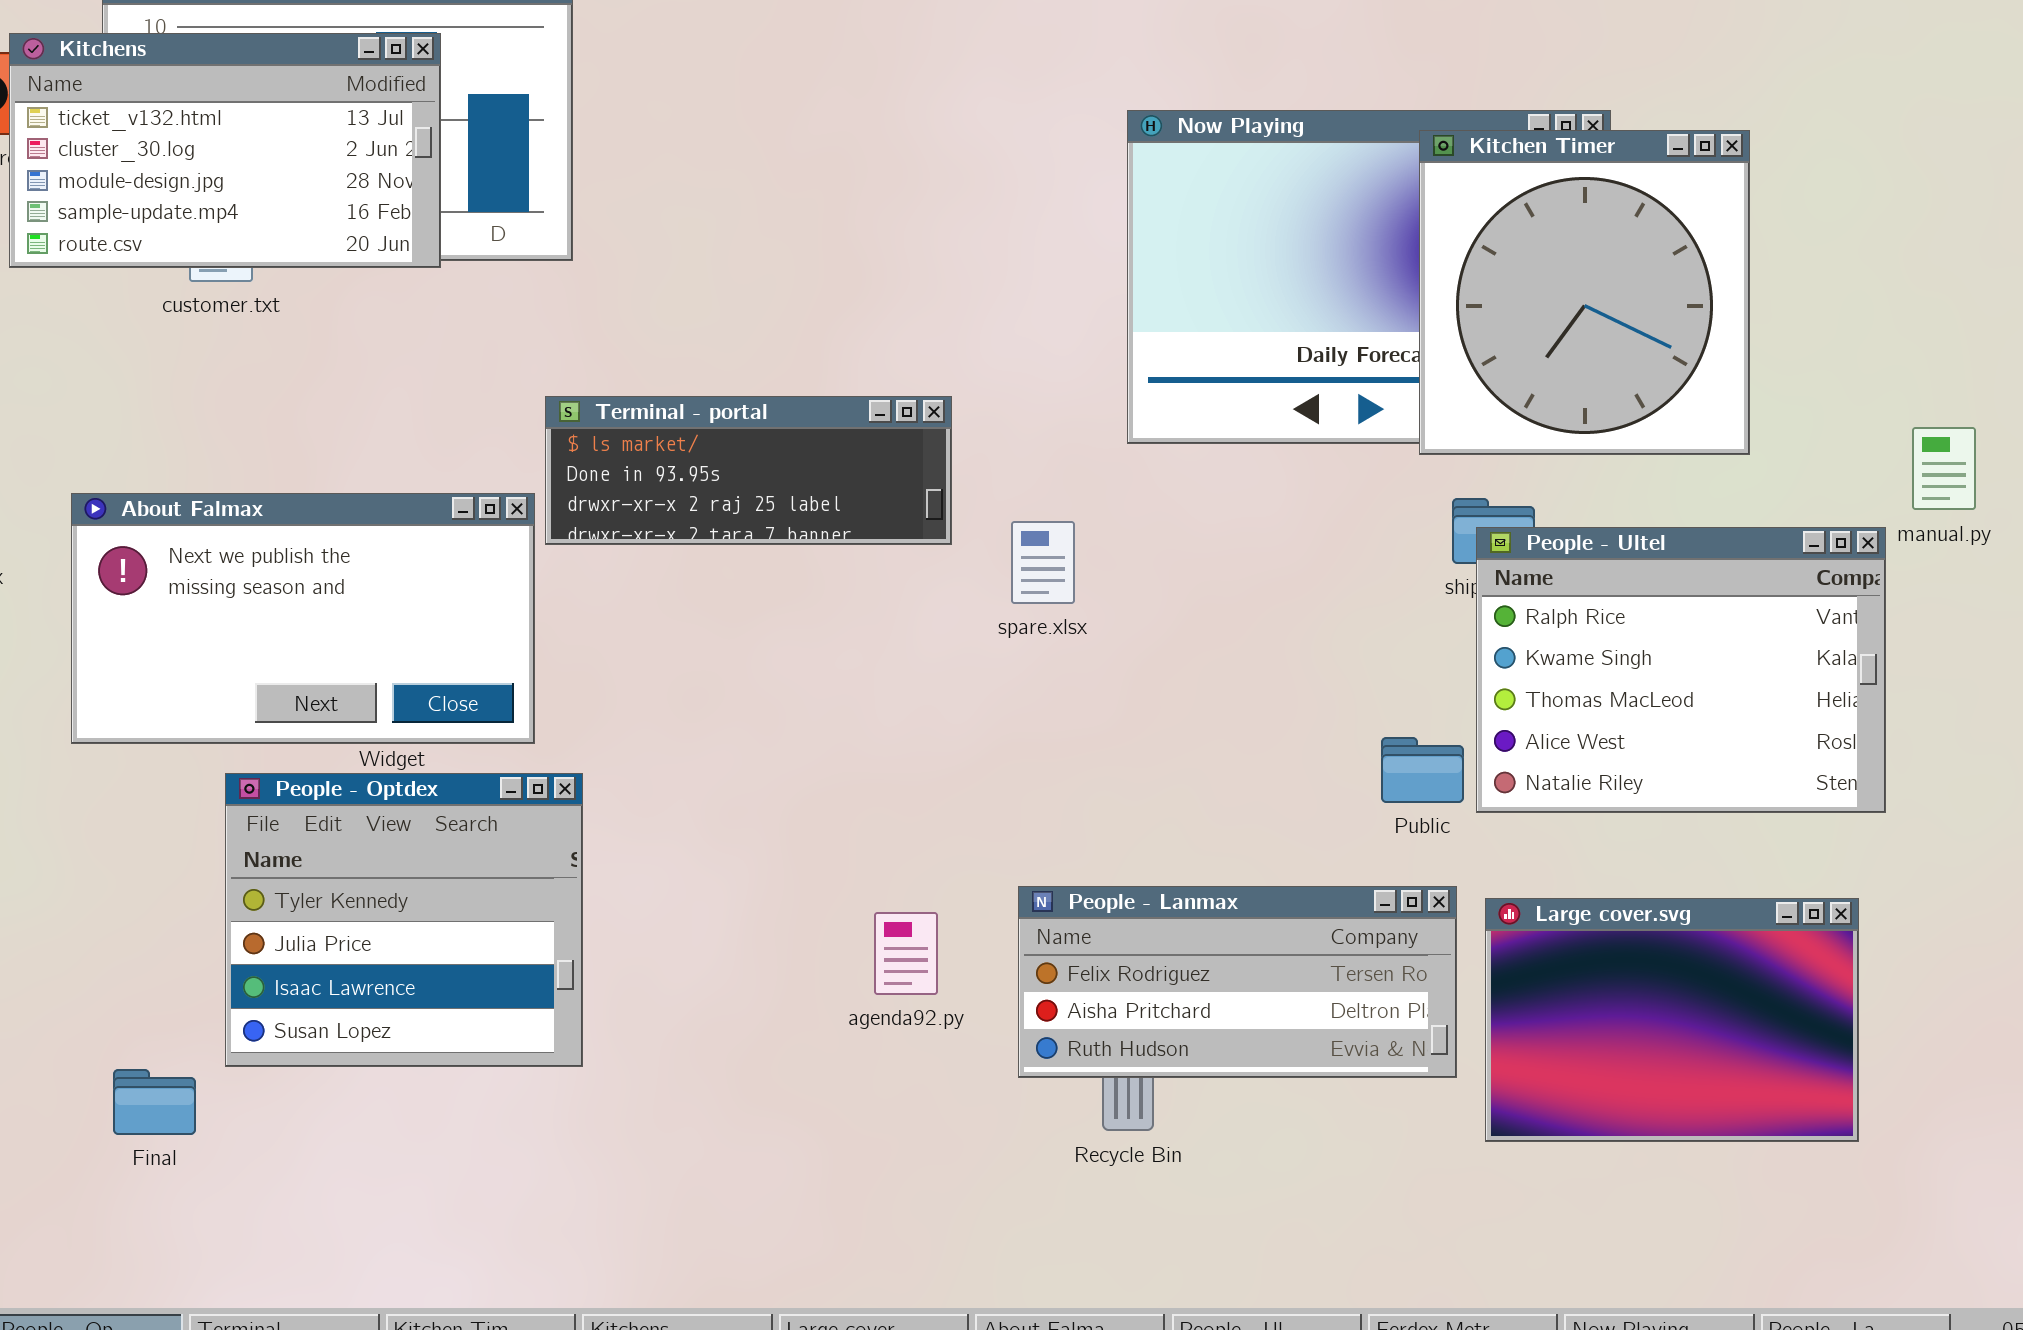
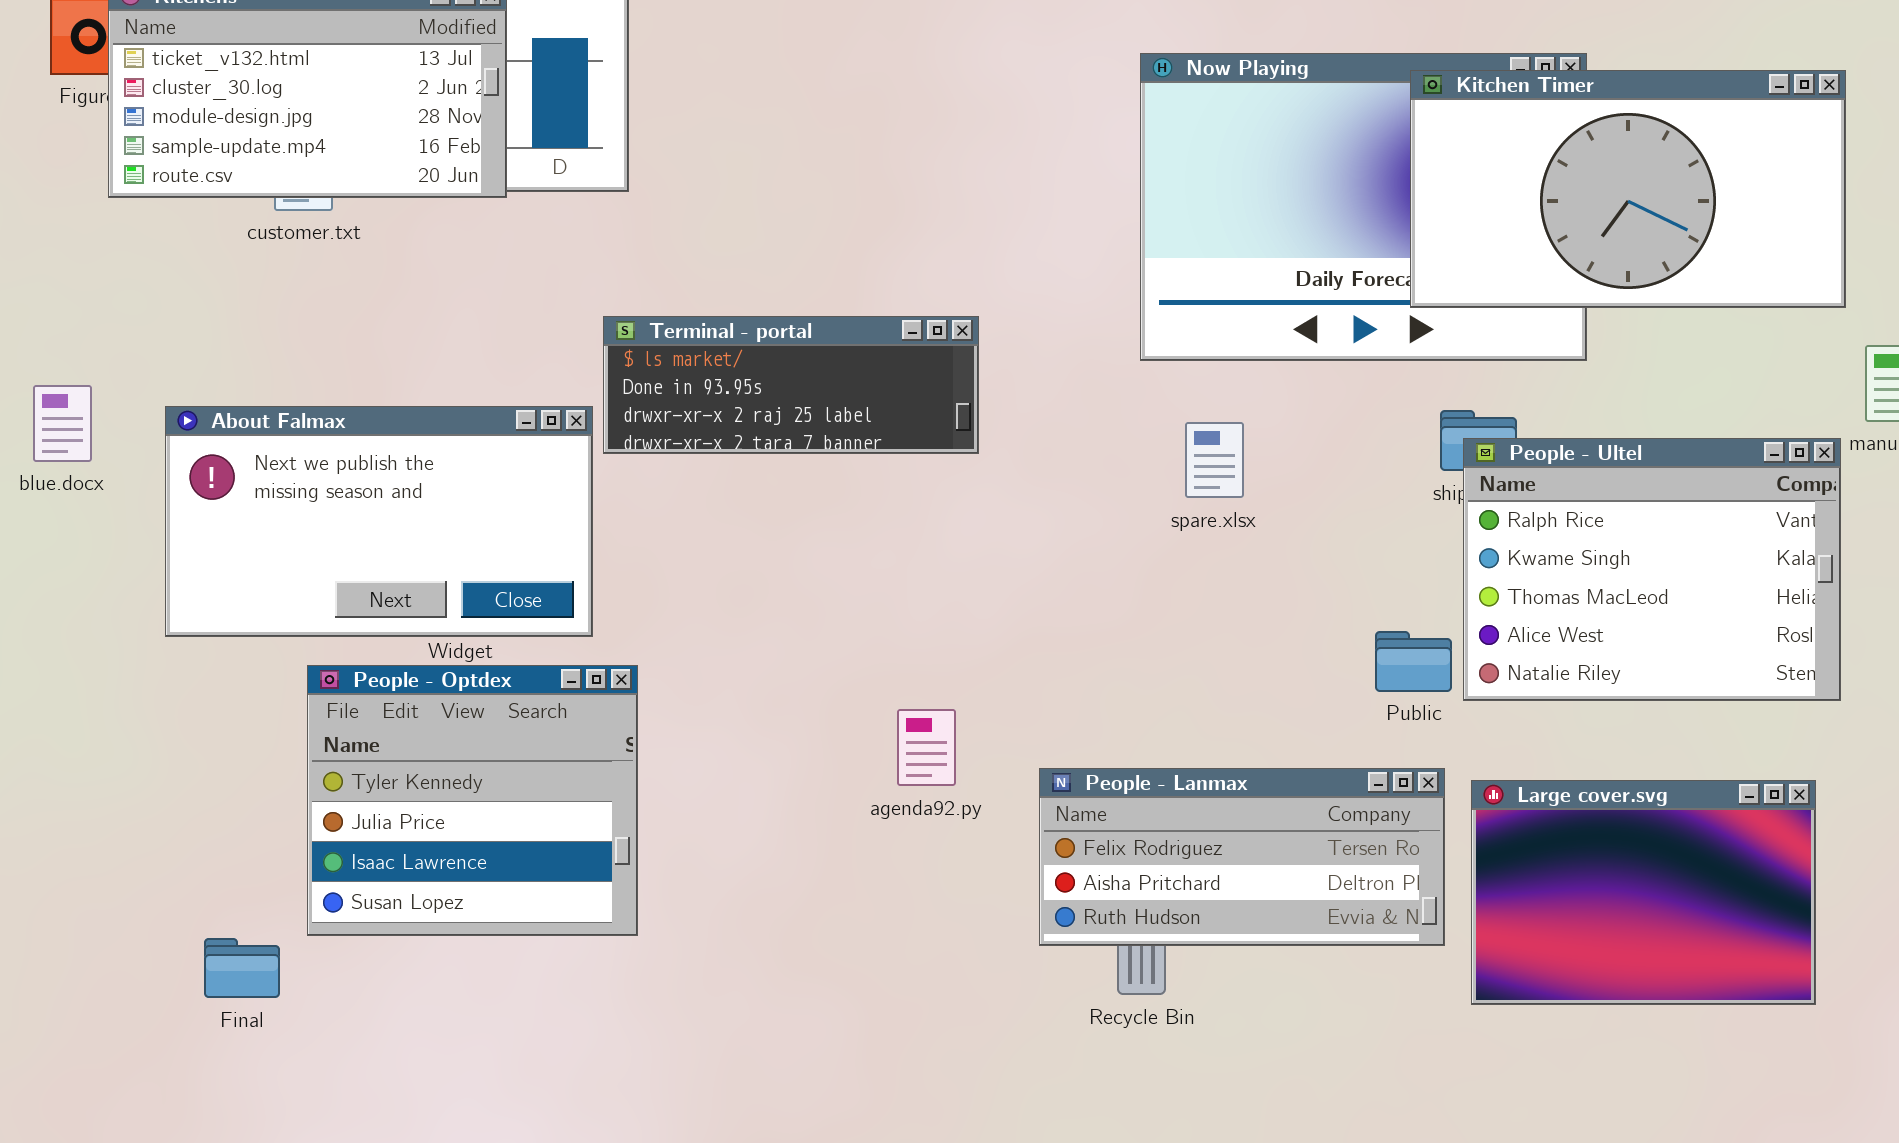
Kitchen Timer: [1419,130,1750,455] -> [1410,70,1846,308], resized
spare.xlsx: [1011,521,1075,604] -> [1185,422,1244,498], moved
agenda92.py: [874,912,938,995] -> [897,709,956,786], moved

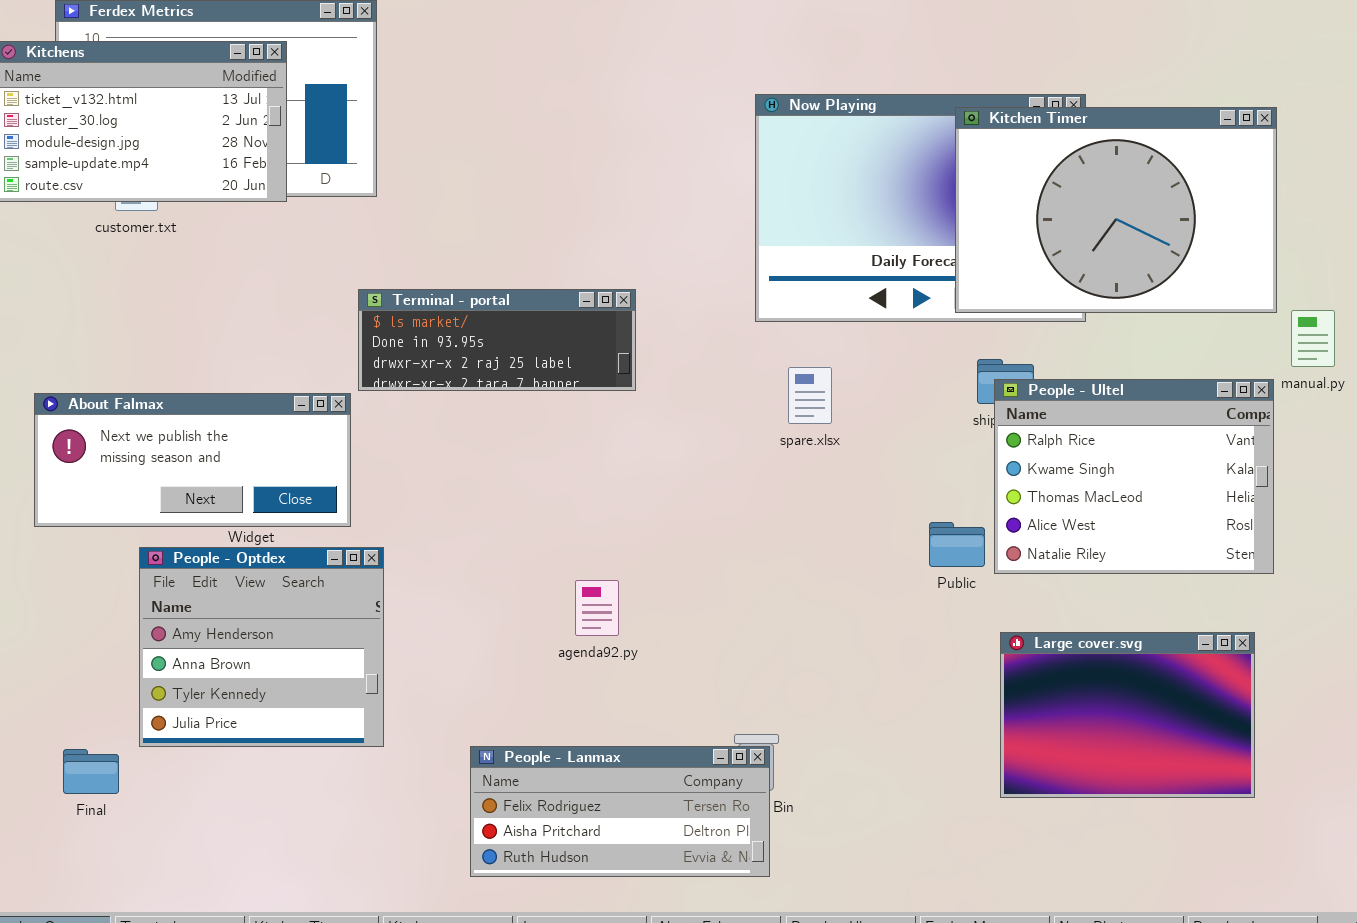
Kitchen Timer: [1410,70,1846,308] -> [955,107,1277,313], resized
About Falmax: [165,406,593,637] -> [34,393,351,527], resized
People - Optdex: [307,665,638,936] -> [139,547,384,747], scrolled up 2 rows
People - Lanmax: [1039,768,1445,946] -> [470,746,770,877], moved

